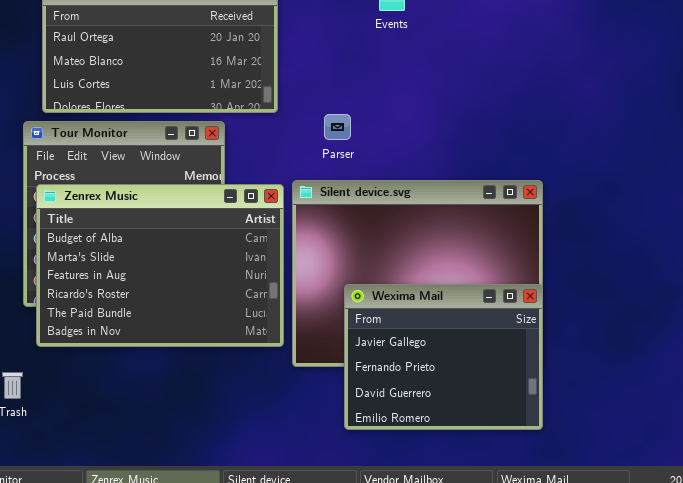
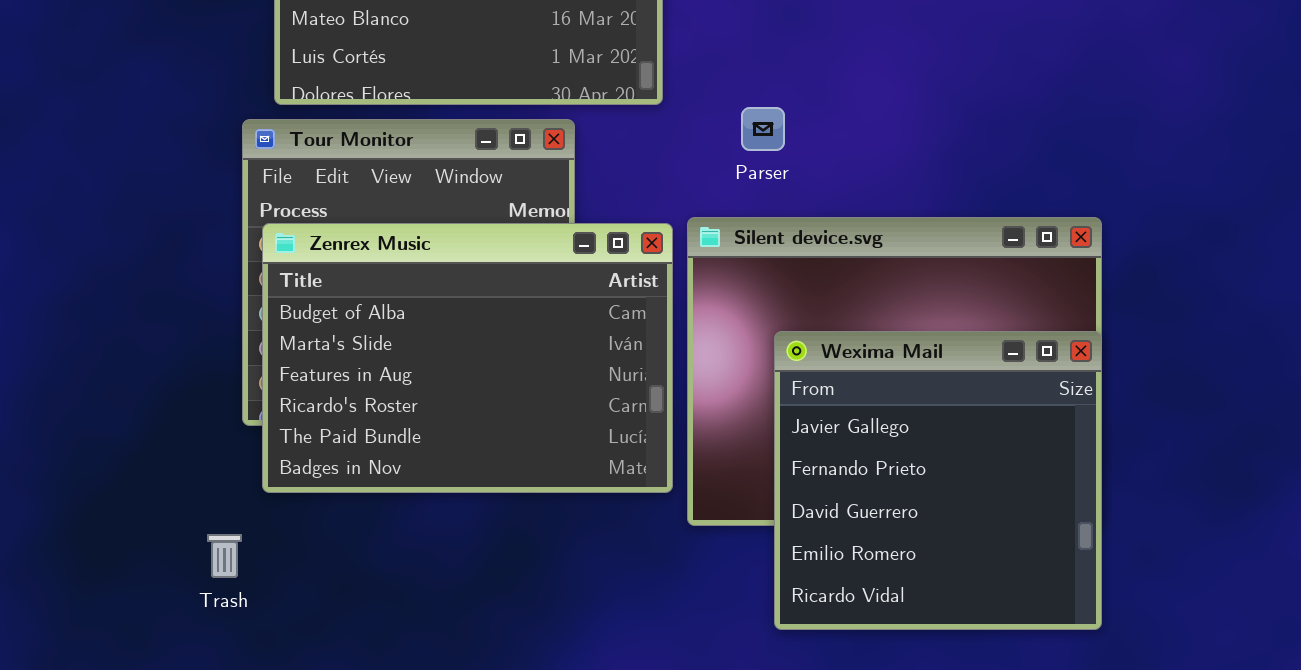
Wexima Mail: [344,284,543,430] -> [774,331,1102,630], resized

